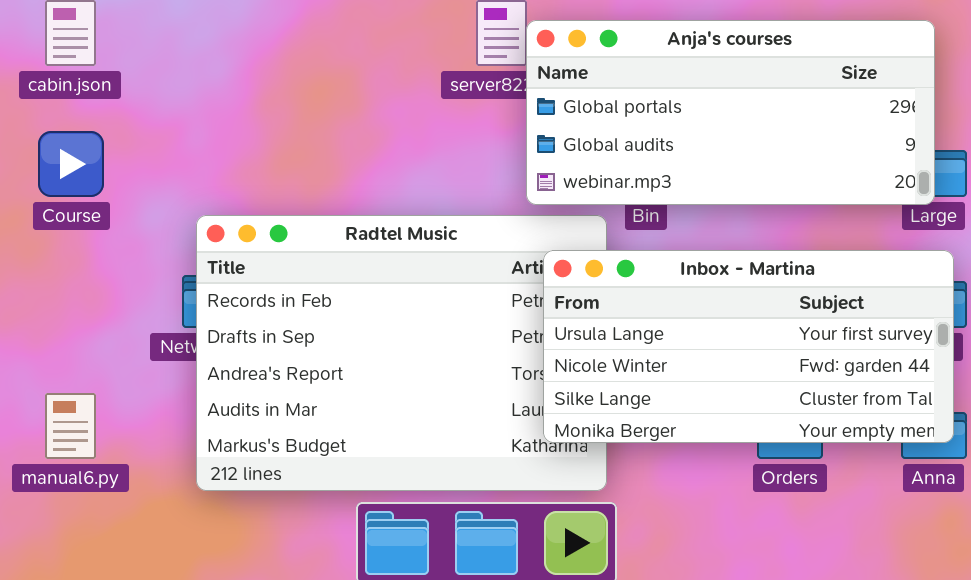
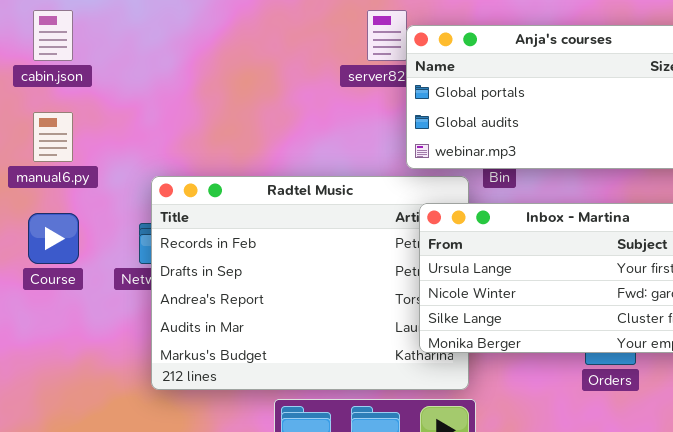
Course: [38,131,104,197] -> [28,213,79,264], moved
manual6.py: [45,393,96,459] -> [33,112,73,162], moved

